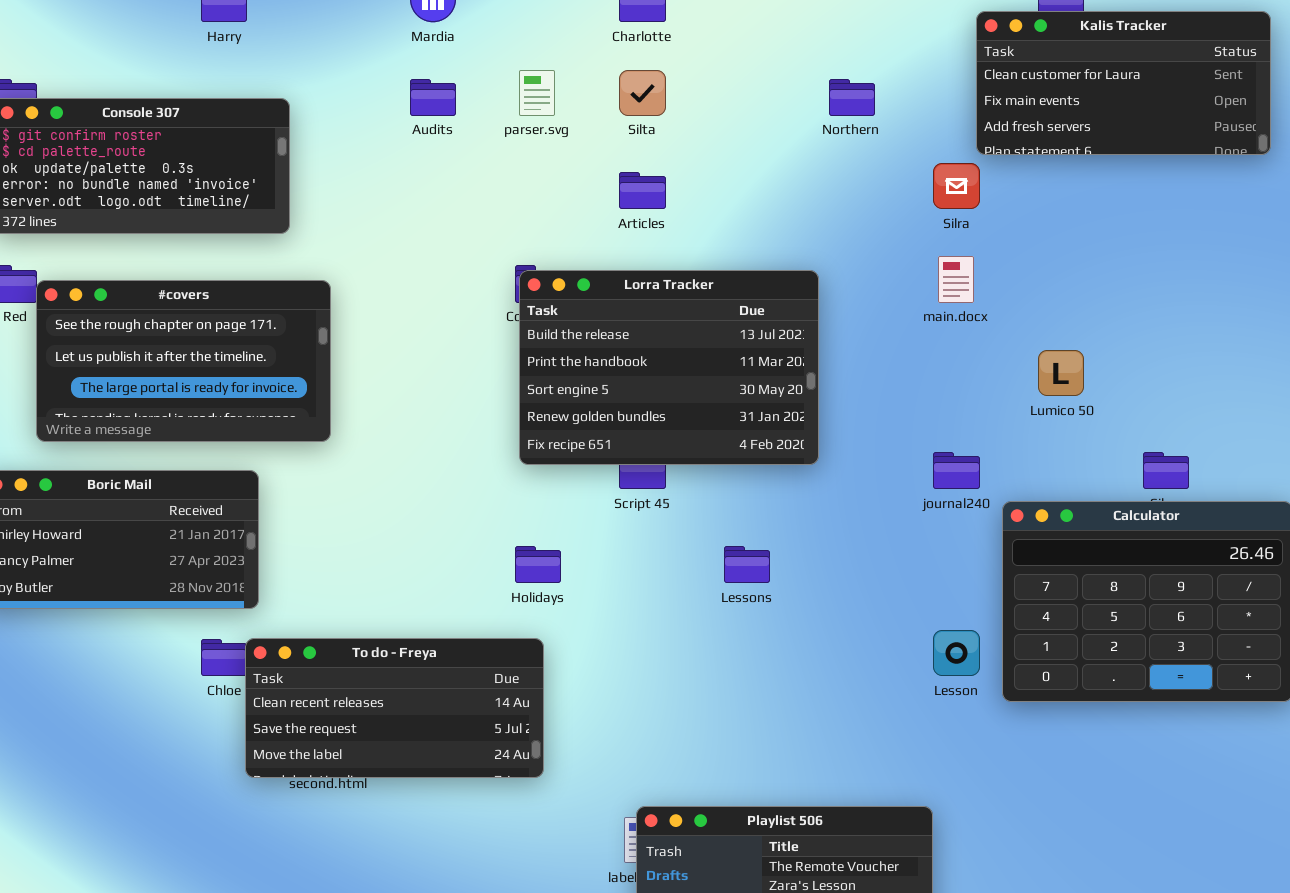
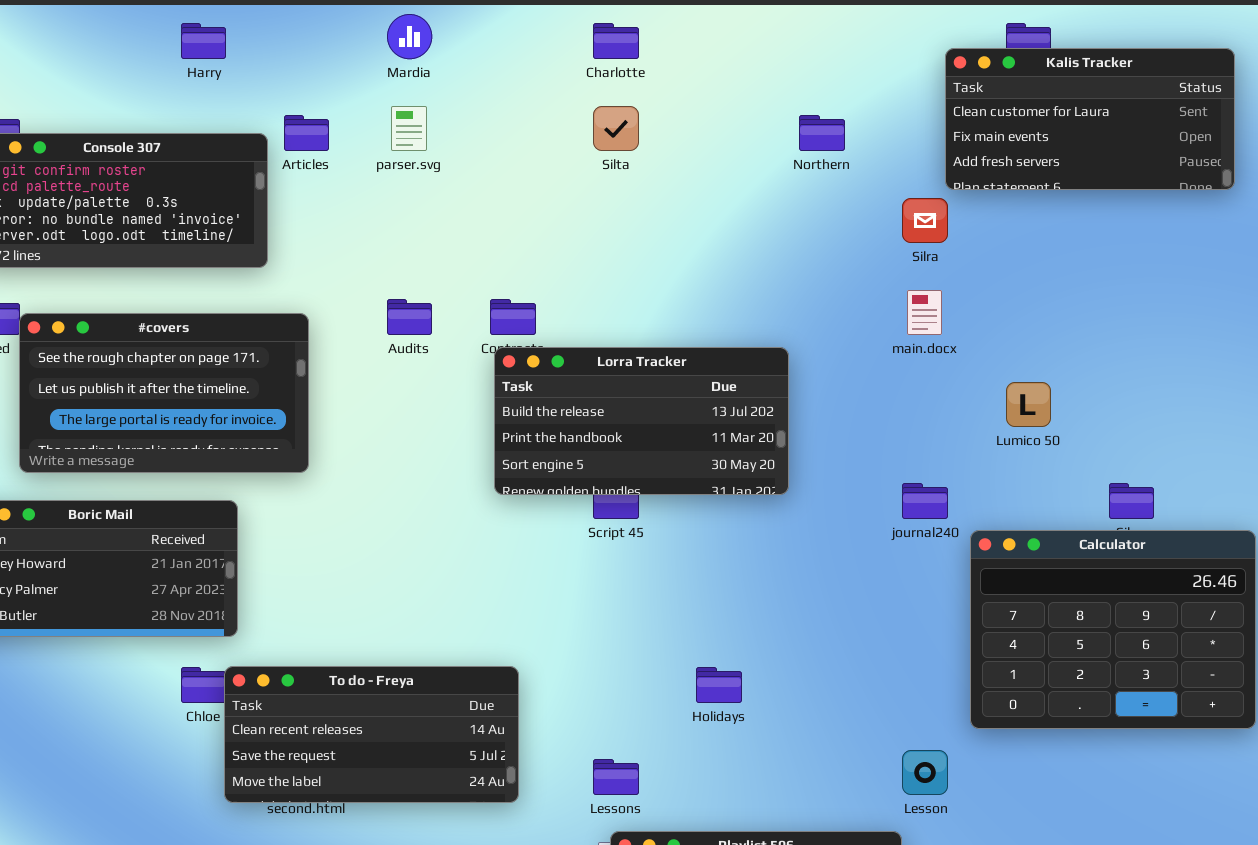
parser.svg: [519,70,555,116] -> [391,106,427,151], moved
Audits: [410,79,456,116] -> [387,299,432,335], moved
Articles: [619,172,666,209] -> [284,115,329,151], moved
Lorra Tracker: [519,270,819,465] -> [494,347,789,495], resized
Holidays: [515,546,561,583] -> [696,667,742,703], moved
Lessons: [724,546,770,583] -> [593,759,639,795], moved
Lesson: [933,630,980,676] -> [902,750,948,795], moved

